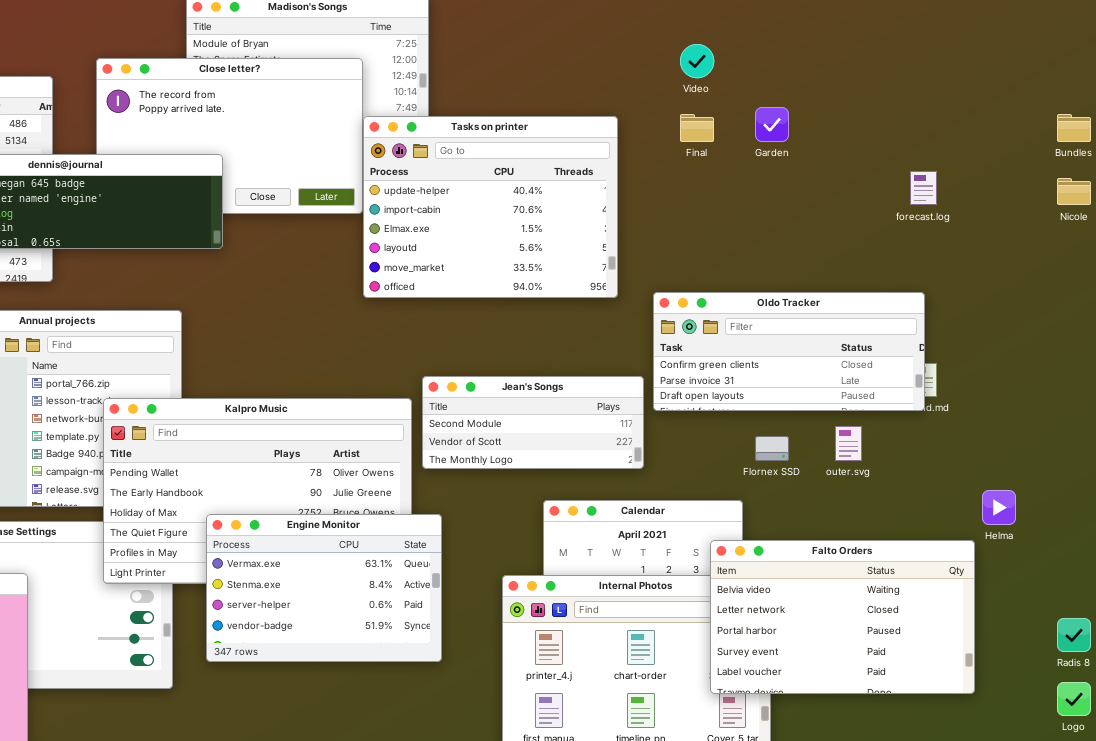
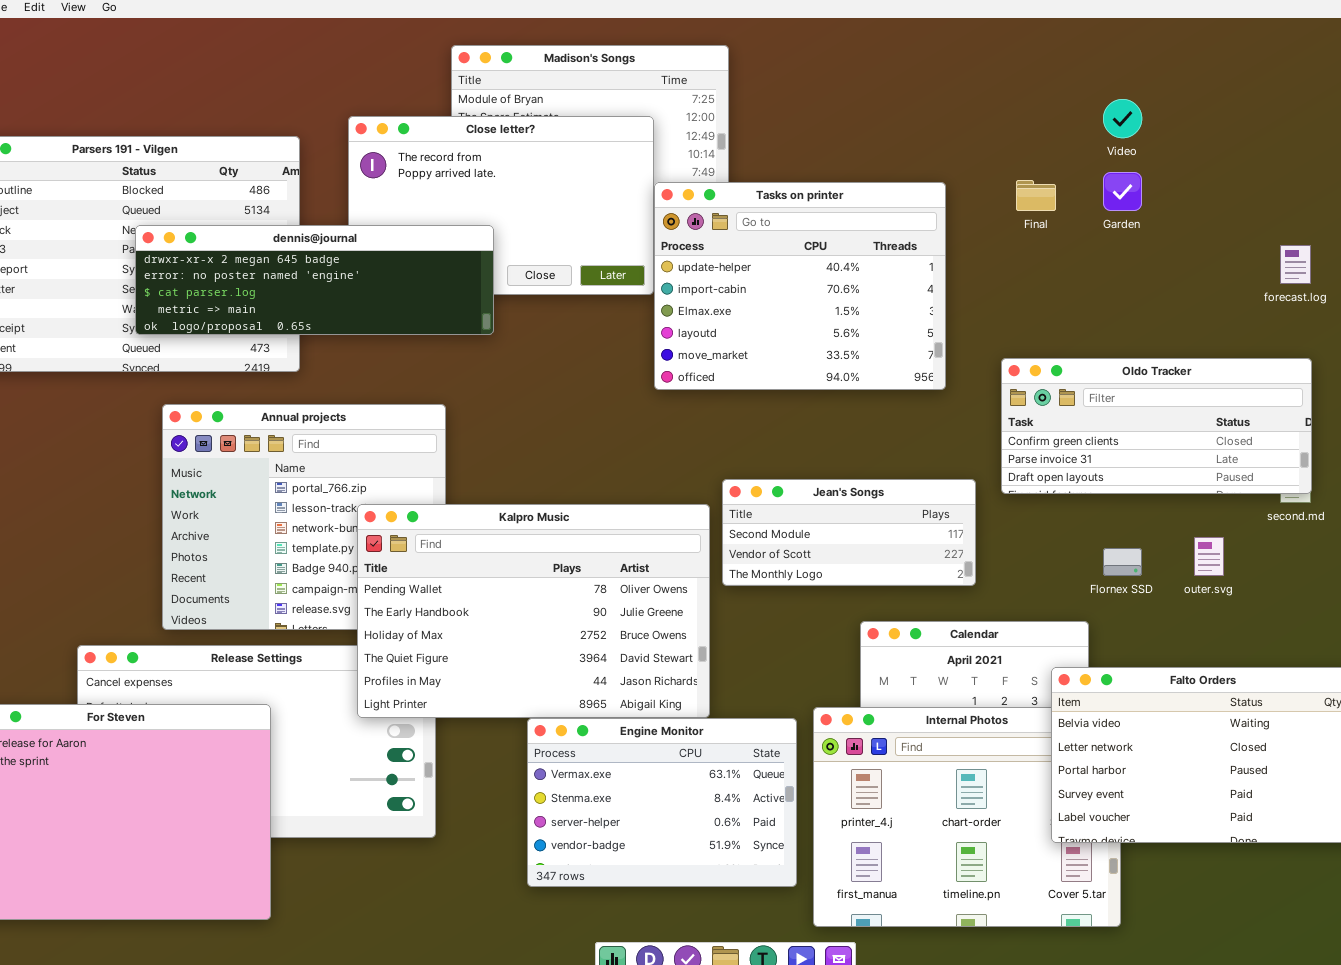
Video: [680,44,714,78] -> [1103,99,1142,138], moved
Oldo Tracker: [653,292,925,411] -> [1001,358,1312,494], moved
Engine Monitor: [206,514,442,662] -> [527,718,797,887], moved

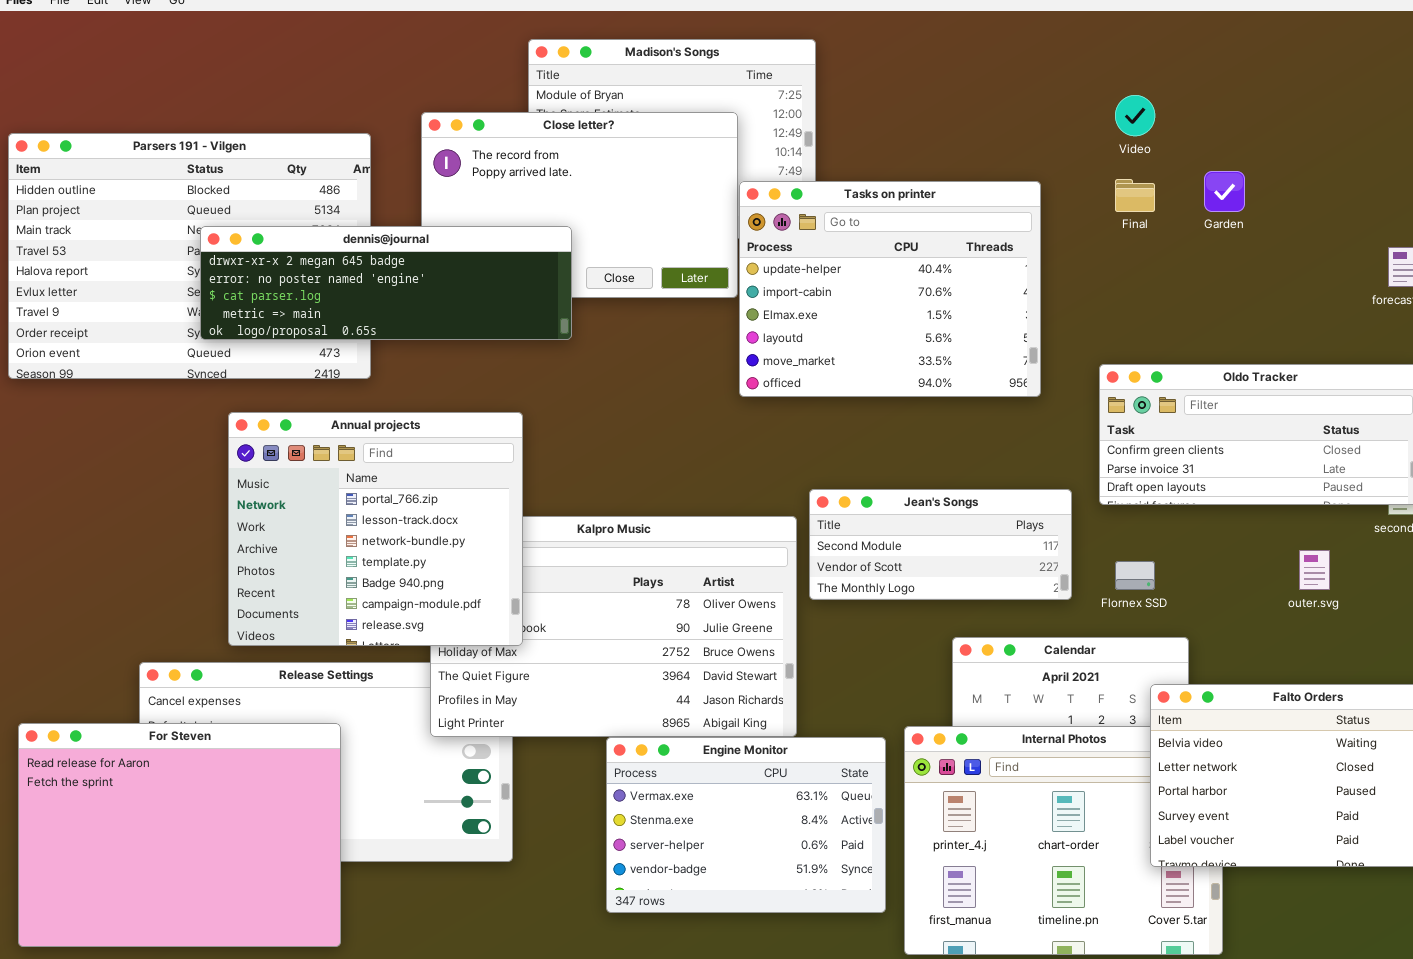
Video: [1103,99,1142,138] -> [1115,95,1155,136], moved
Annual projects: [162,404,446,630] -> [228,412,523,646], raised
Flornex SSD: [1103,548,1142,576] -> [1115,561,1155,590], moved

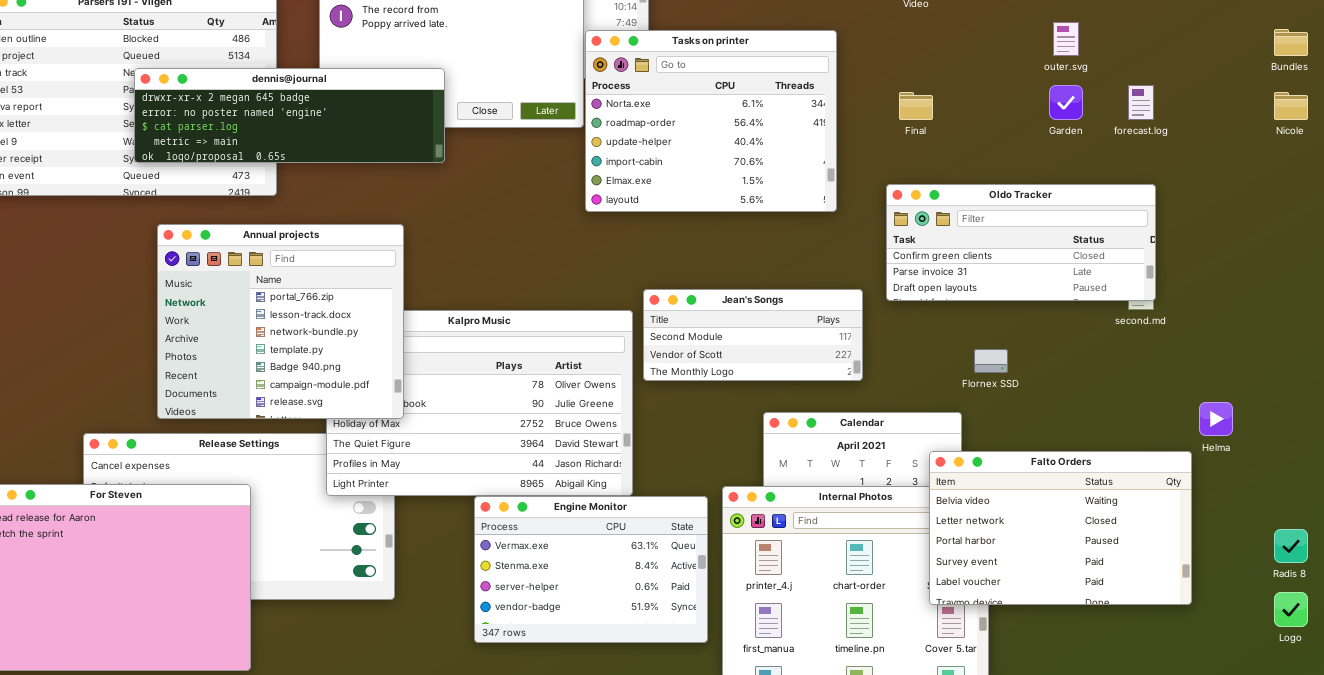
Garden: [1204,171,1245,212] -> [1049,85,1083,120], moved
Final: [1115,179,1155,212] -> [899,92,933,120], moved
Tasks on printer: [739,181,1041,397] -> [585,30,837,212], scrolled up 2 rows
outer.svg: [1299,550,1330,590] -> [1053,22,1079,56], moved
Flornex SSD: [1115,561,1155,590] -> [974,349,1008,373], moved

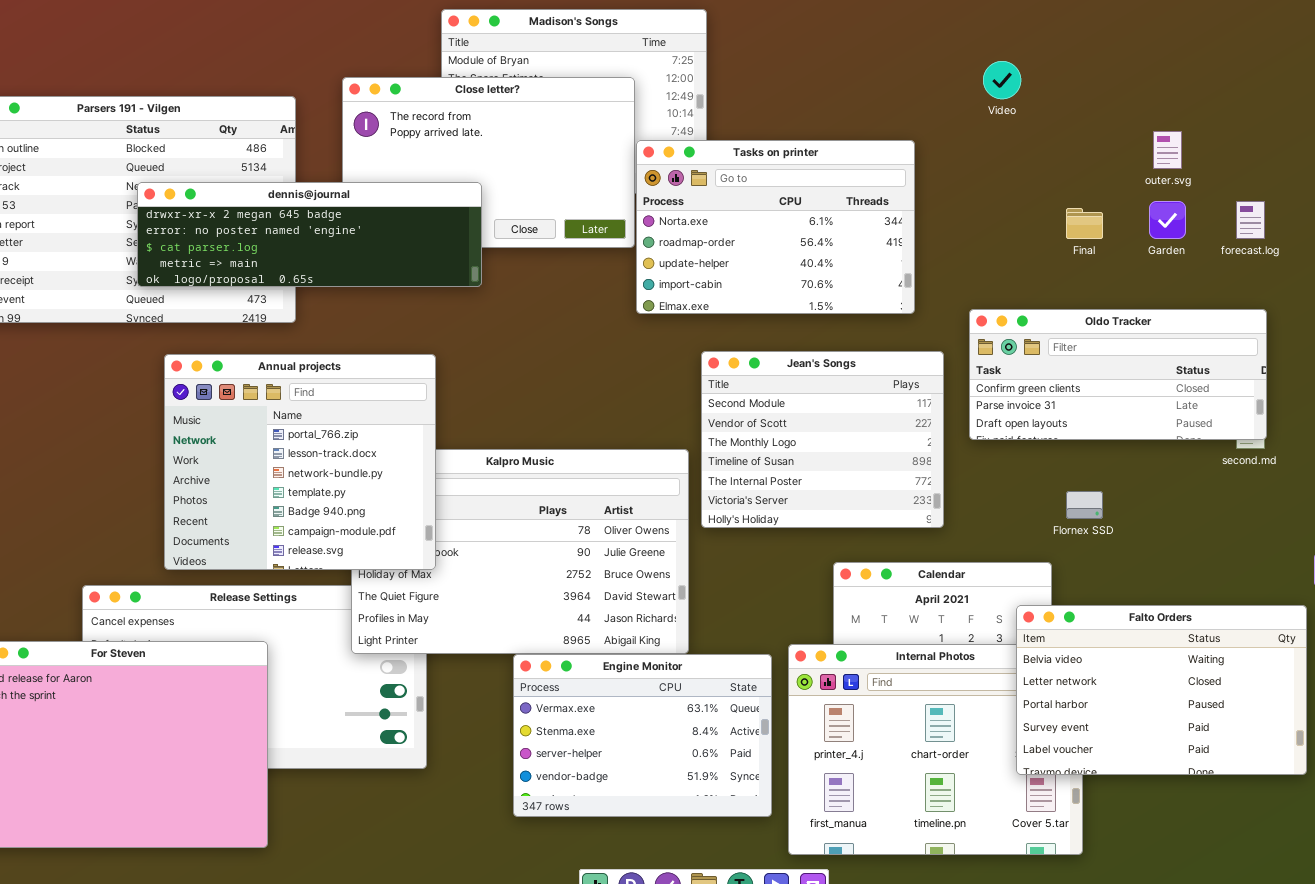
Tasks on printer: [585,30,837,212] -> [636,140,915,314], resized
Final: [899,92,933,120] -> [1066,208,1103,239], moved
Jean's Songs: [643,289,863,381] -> [701,351,944,528], resized

